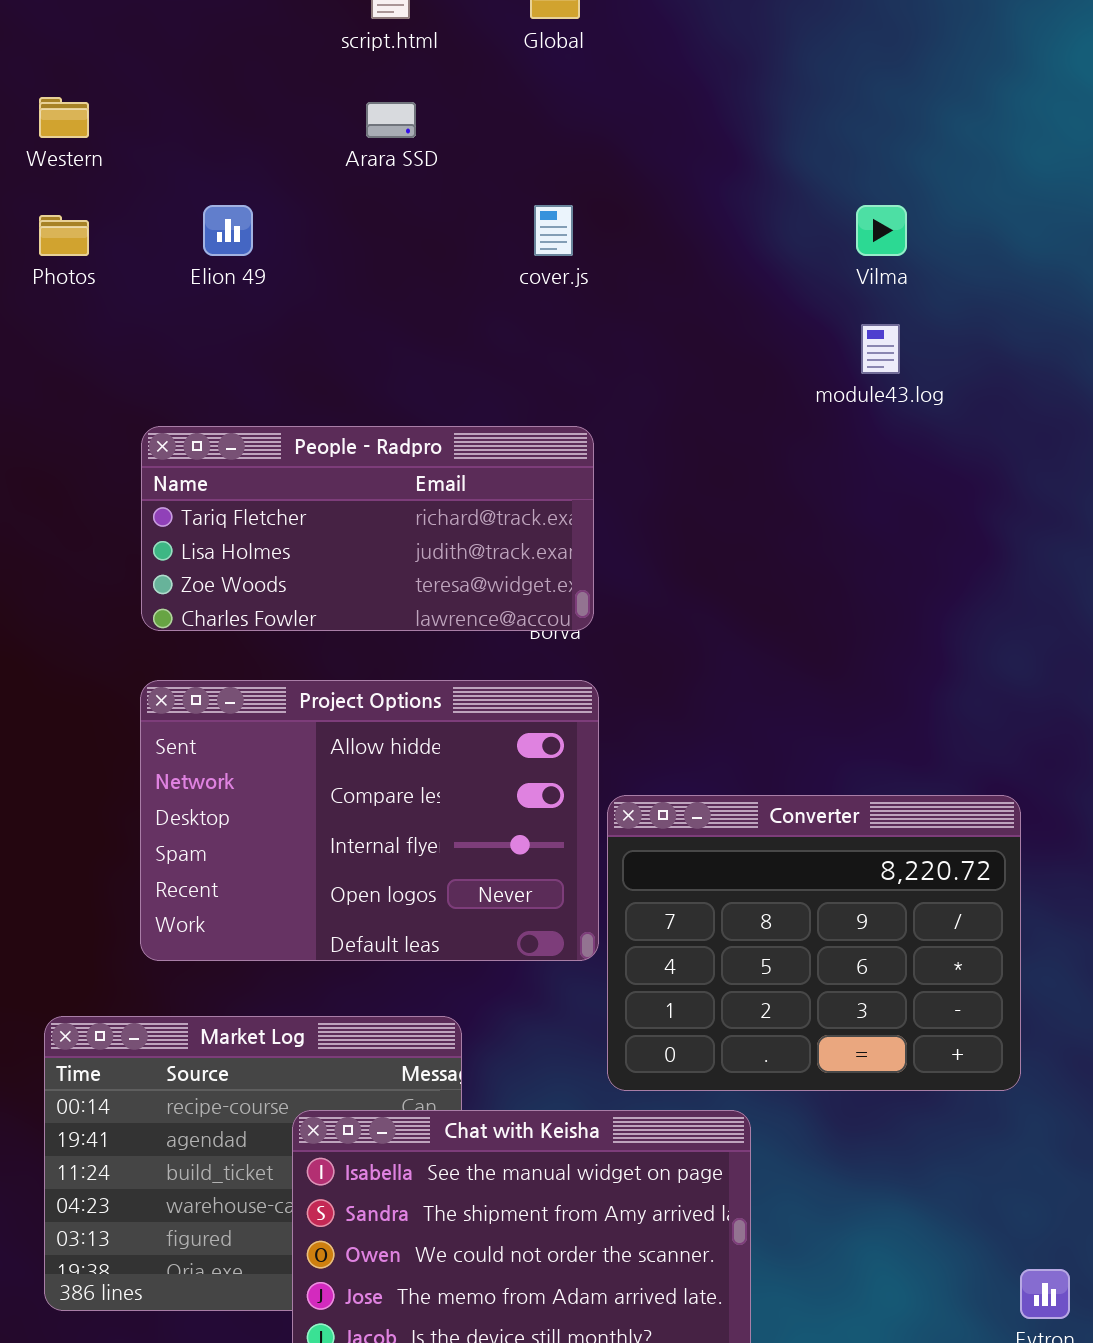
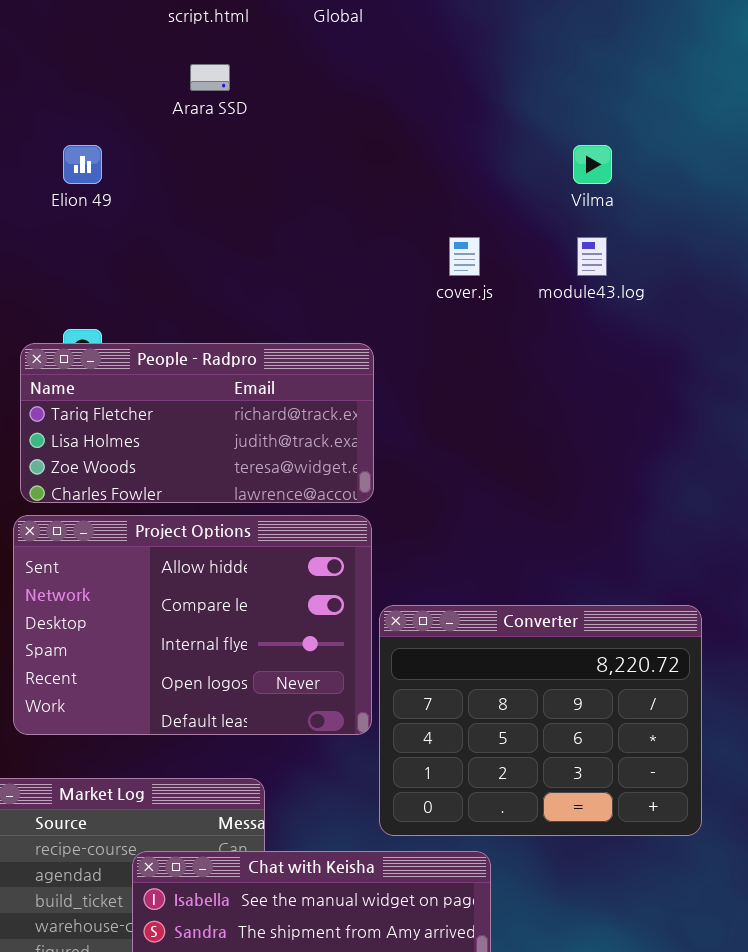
cover.js: [534,205,573,256] -> [449,237,480,276], moved
People - Radpro: [141,426,594,631] -> [20,343,374,503], moved

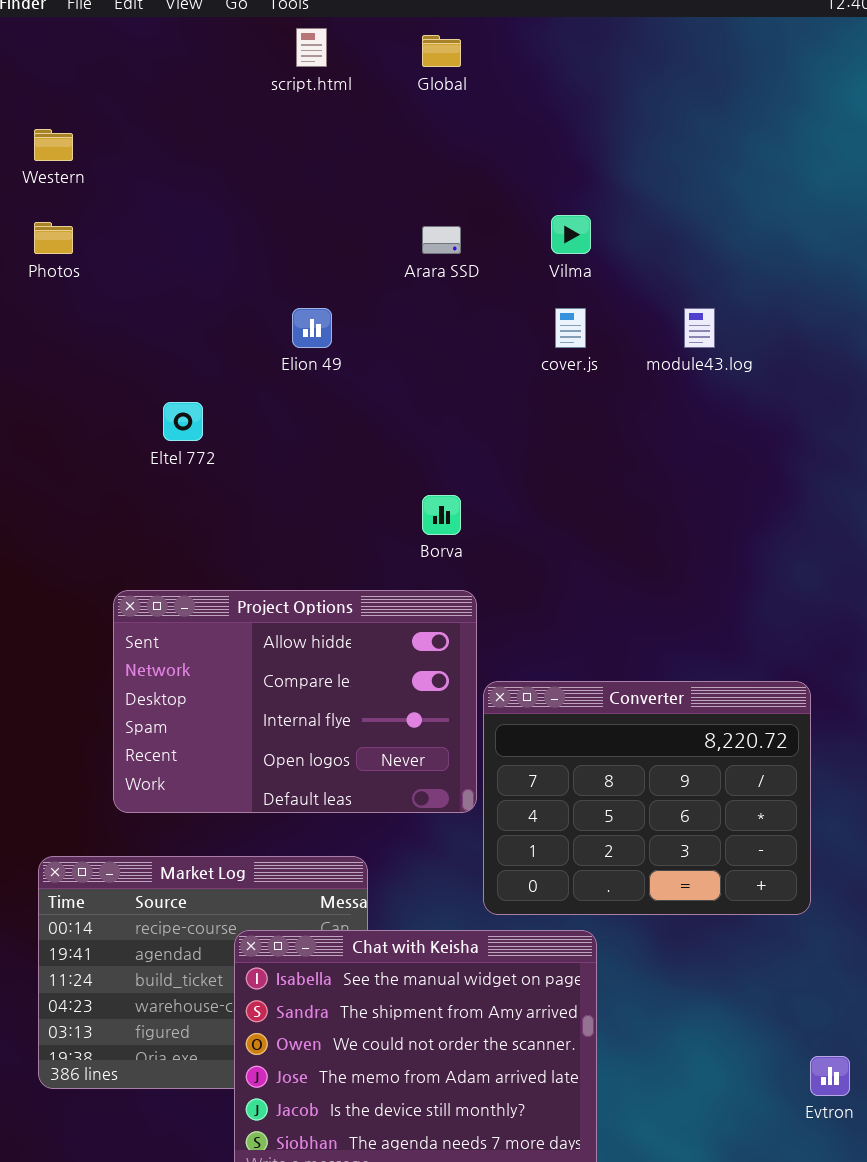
Arara SSD: [190,64,230,91] -> [422,226,461,254], moved
Elion 49: [63,145,102,184] -> [292,308,332,348], moved
Vilma: [573,145,612,184] -> [551,215,591,254], moved
People - Radpro: [20,343,374,503] -> none, closed

